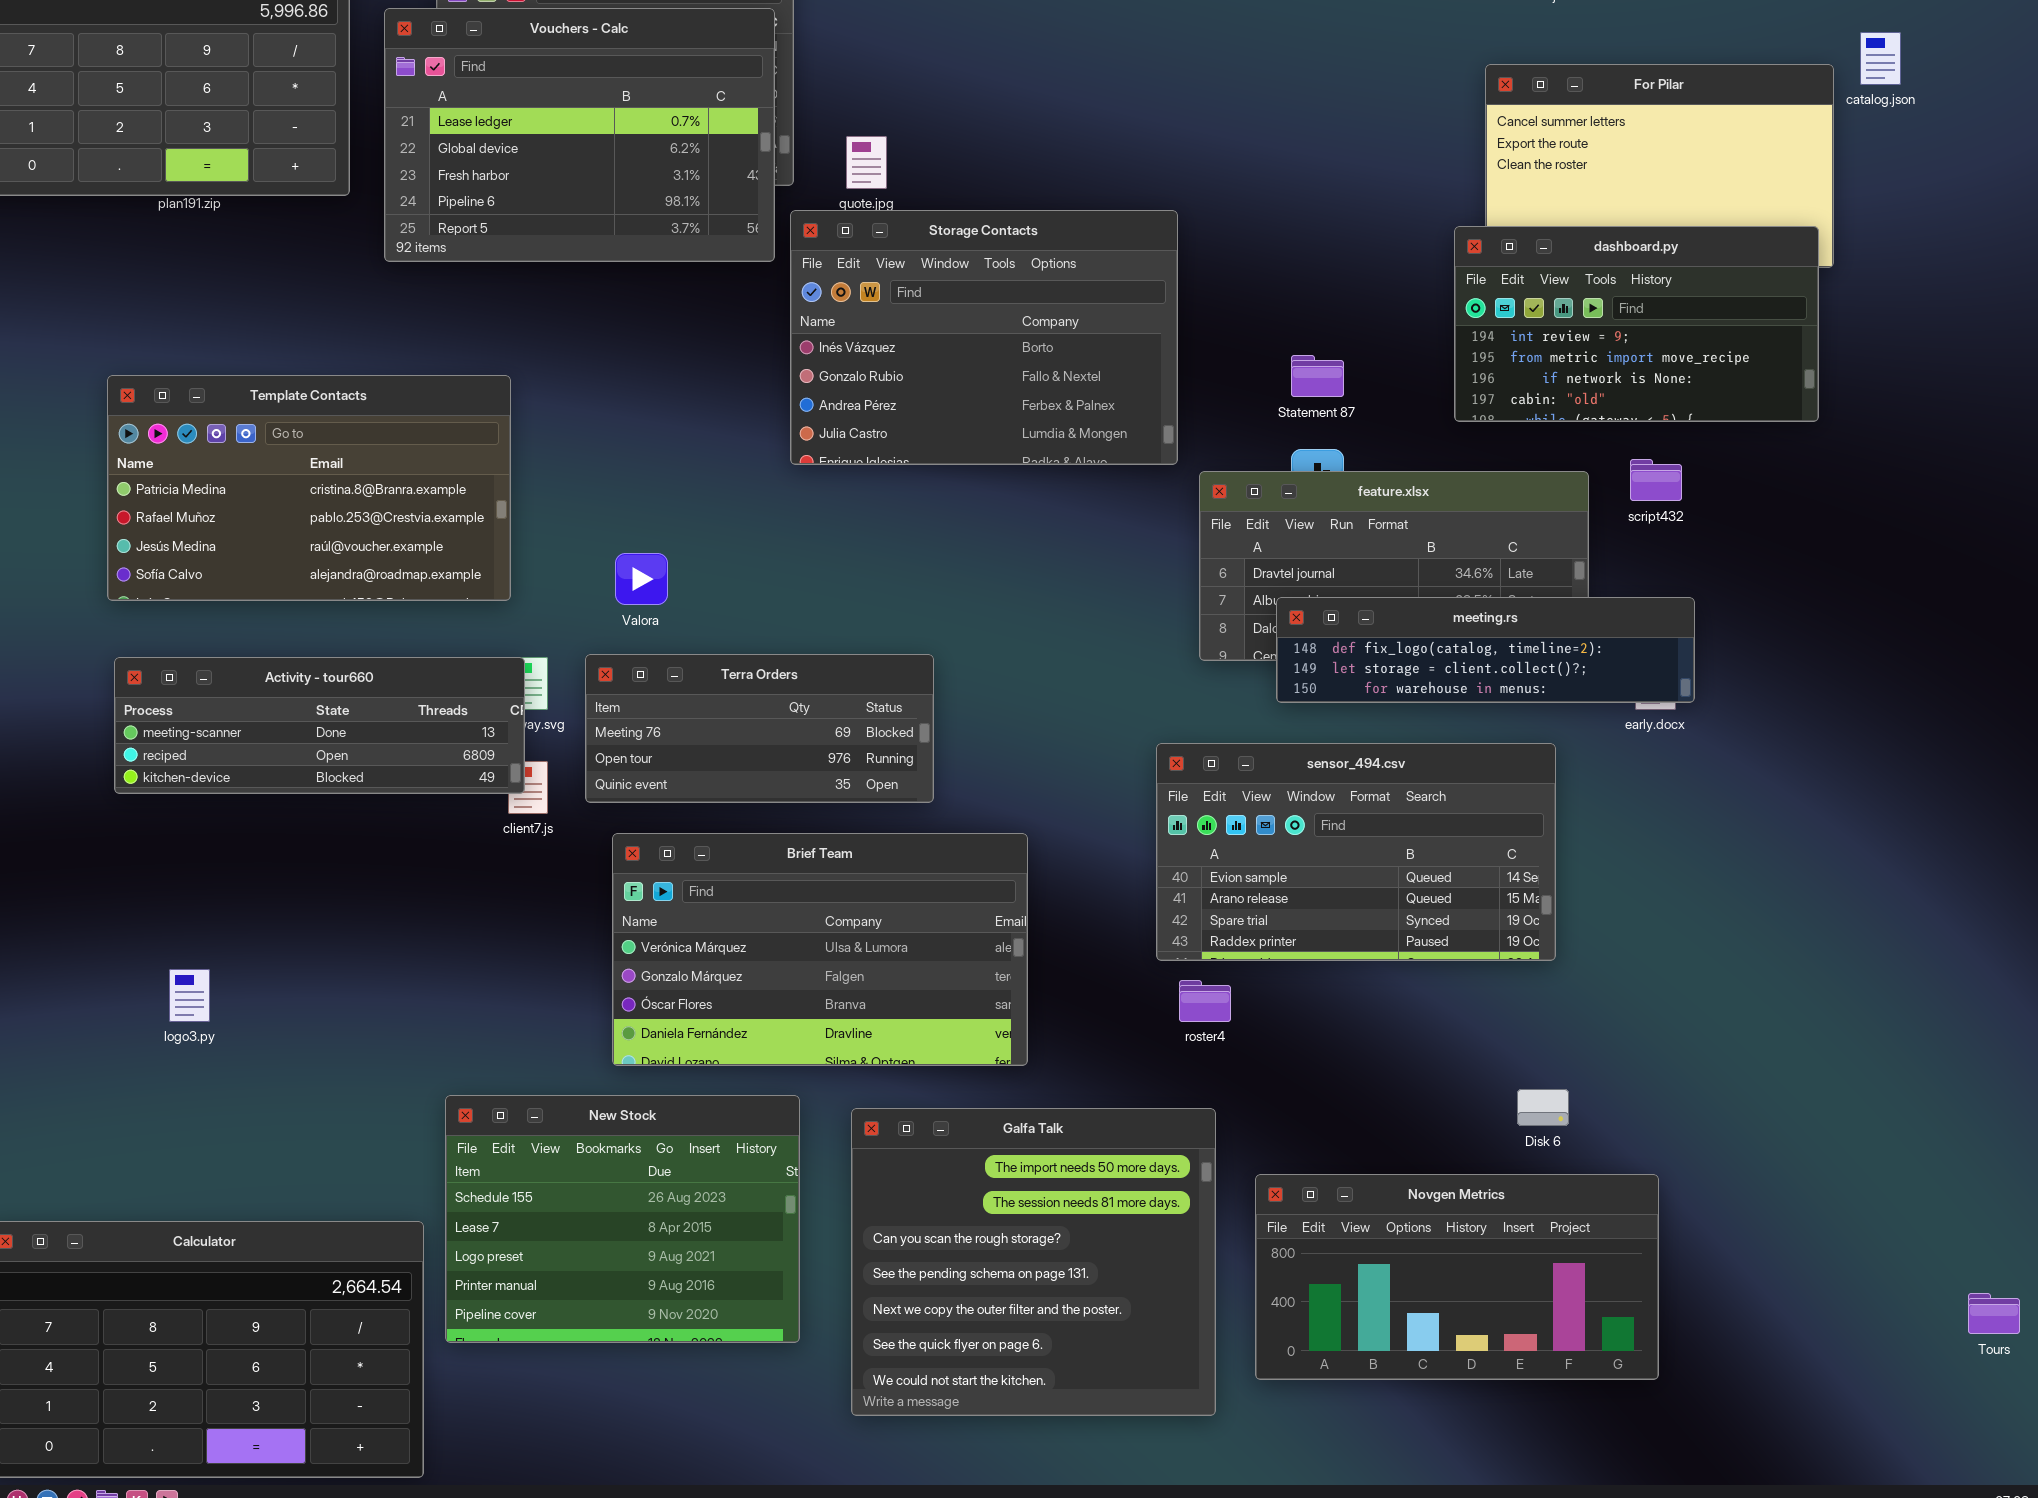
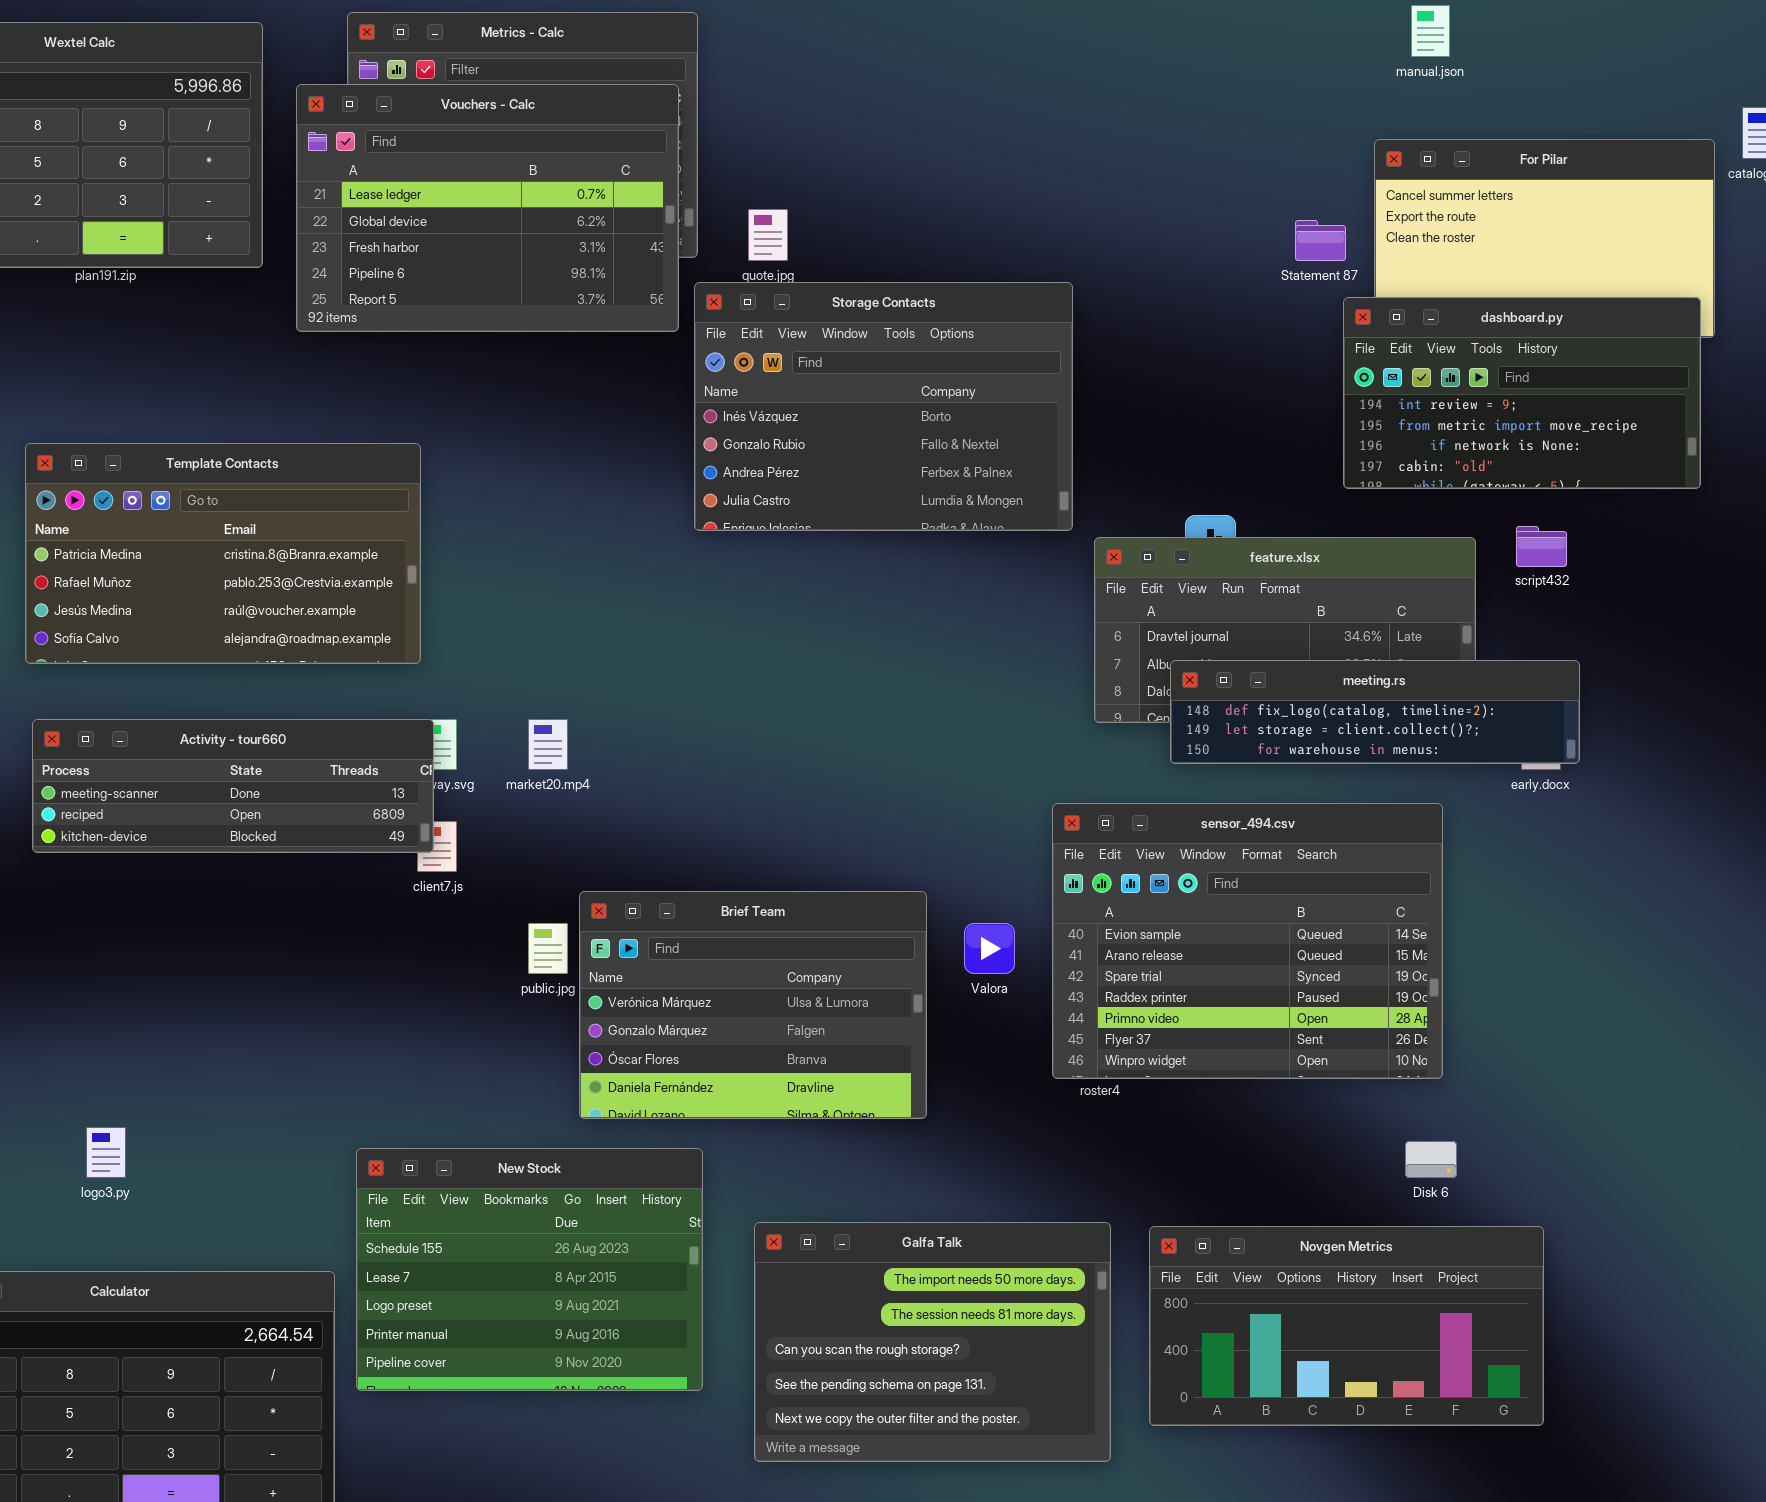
Statement 87: [1291,355,1344,397] -> [1295,220,1346,261], moved
Valora: [615,553,668,605] -> [964,923,1015,974], moved
Terra Orders: [585,654,934,803] -> none, closed
sensor_494.csv: [1156,743,1556,961] -> [1052,803,1443,1079], resized
Brief Team: [612,833,1028,1066] -> [579,891,927,1119], resized
logo3.py: [169,969,210,1022] -> [86,1127,126,1178], moved
Galfa Talk: [851,1108,1216,1416] -> [754,1222,1111,1462], resized

